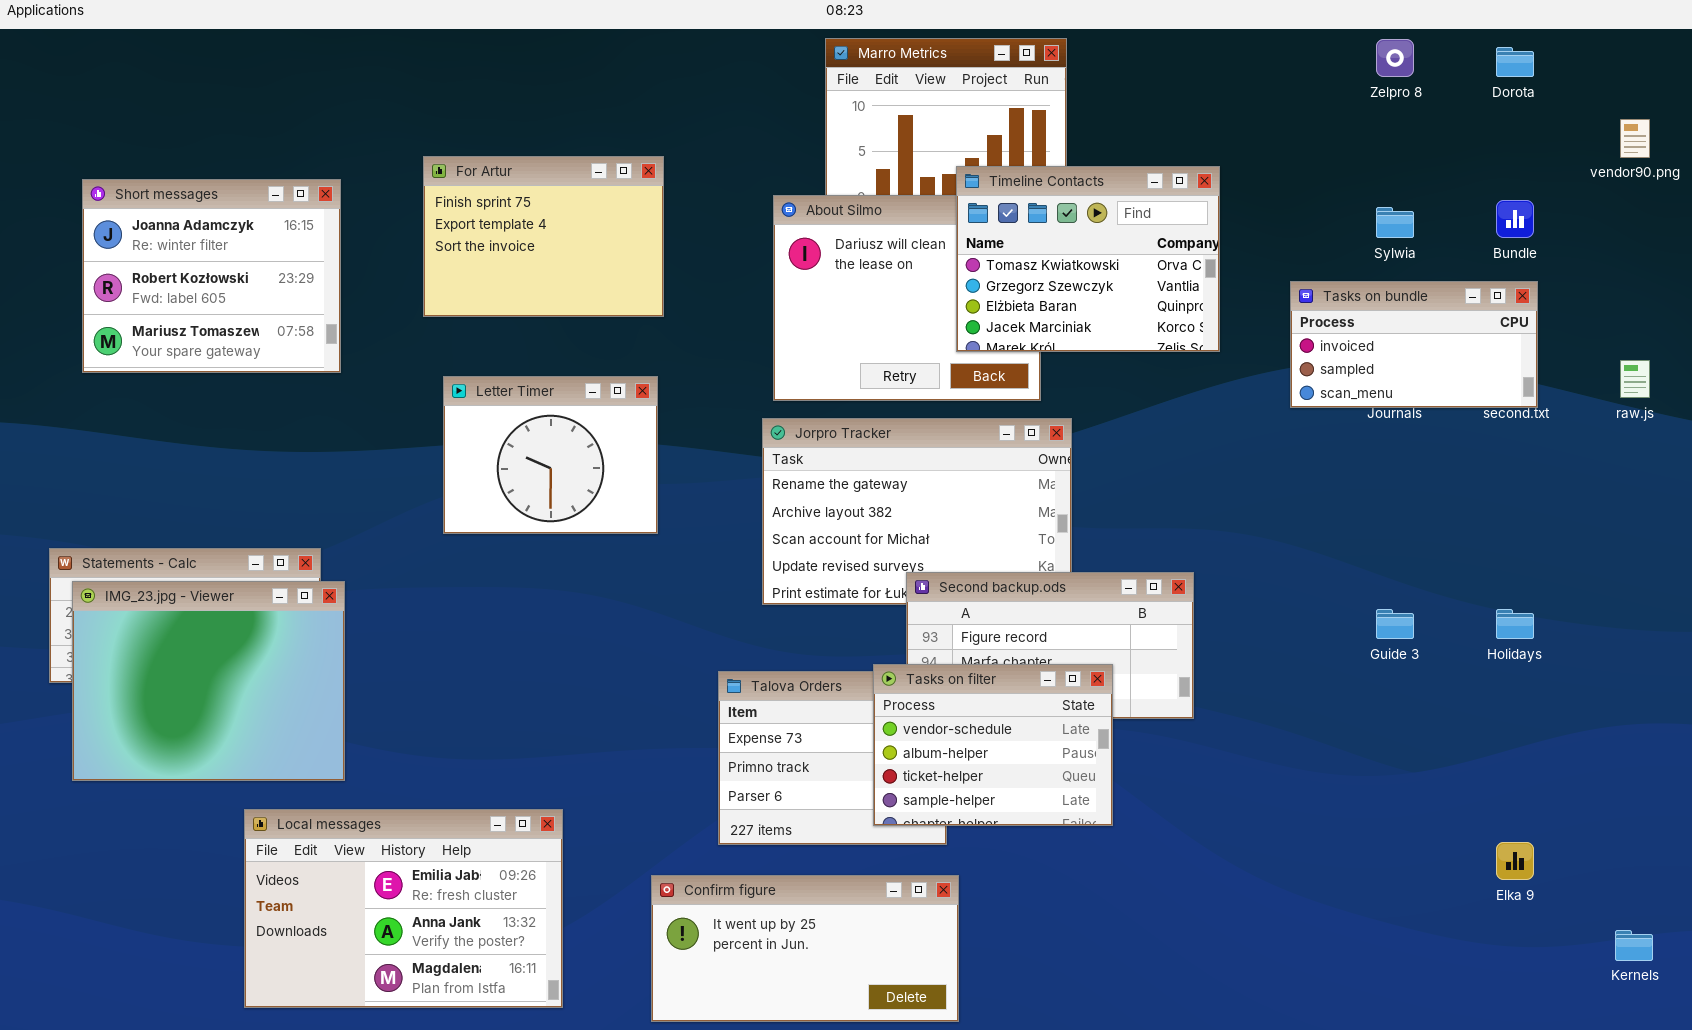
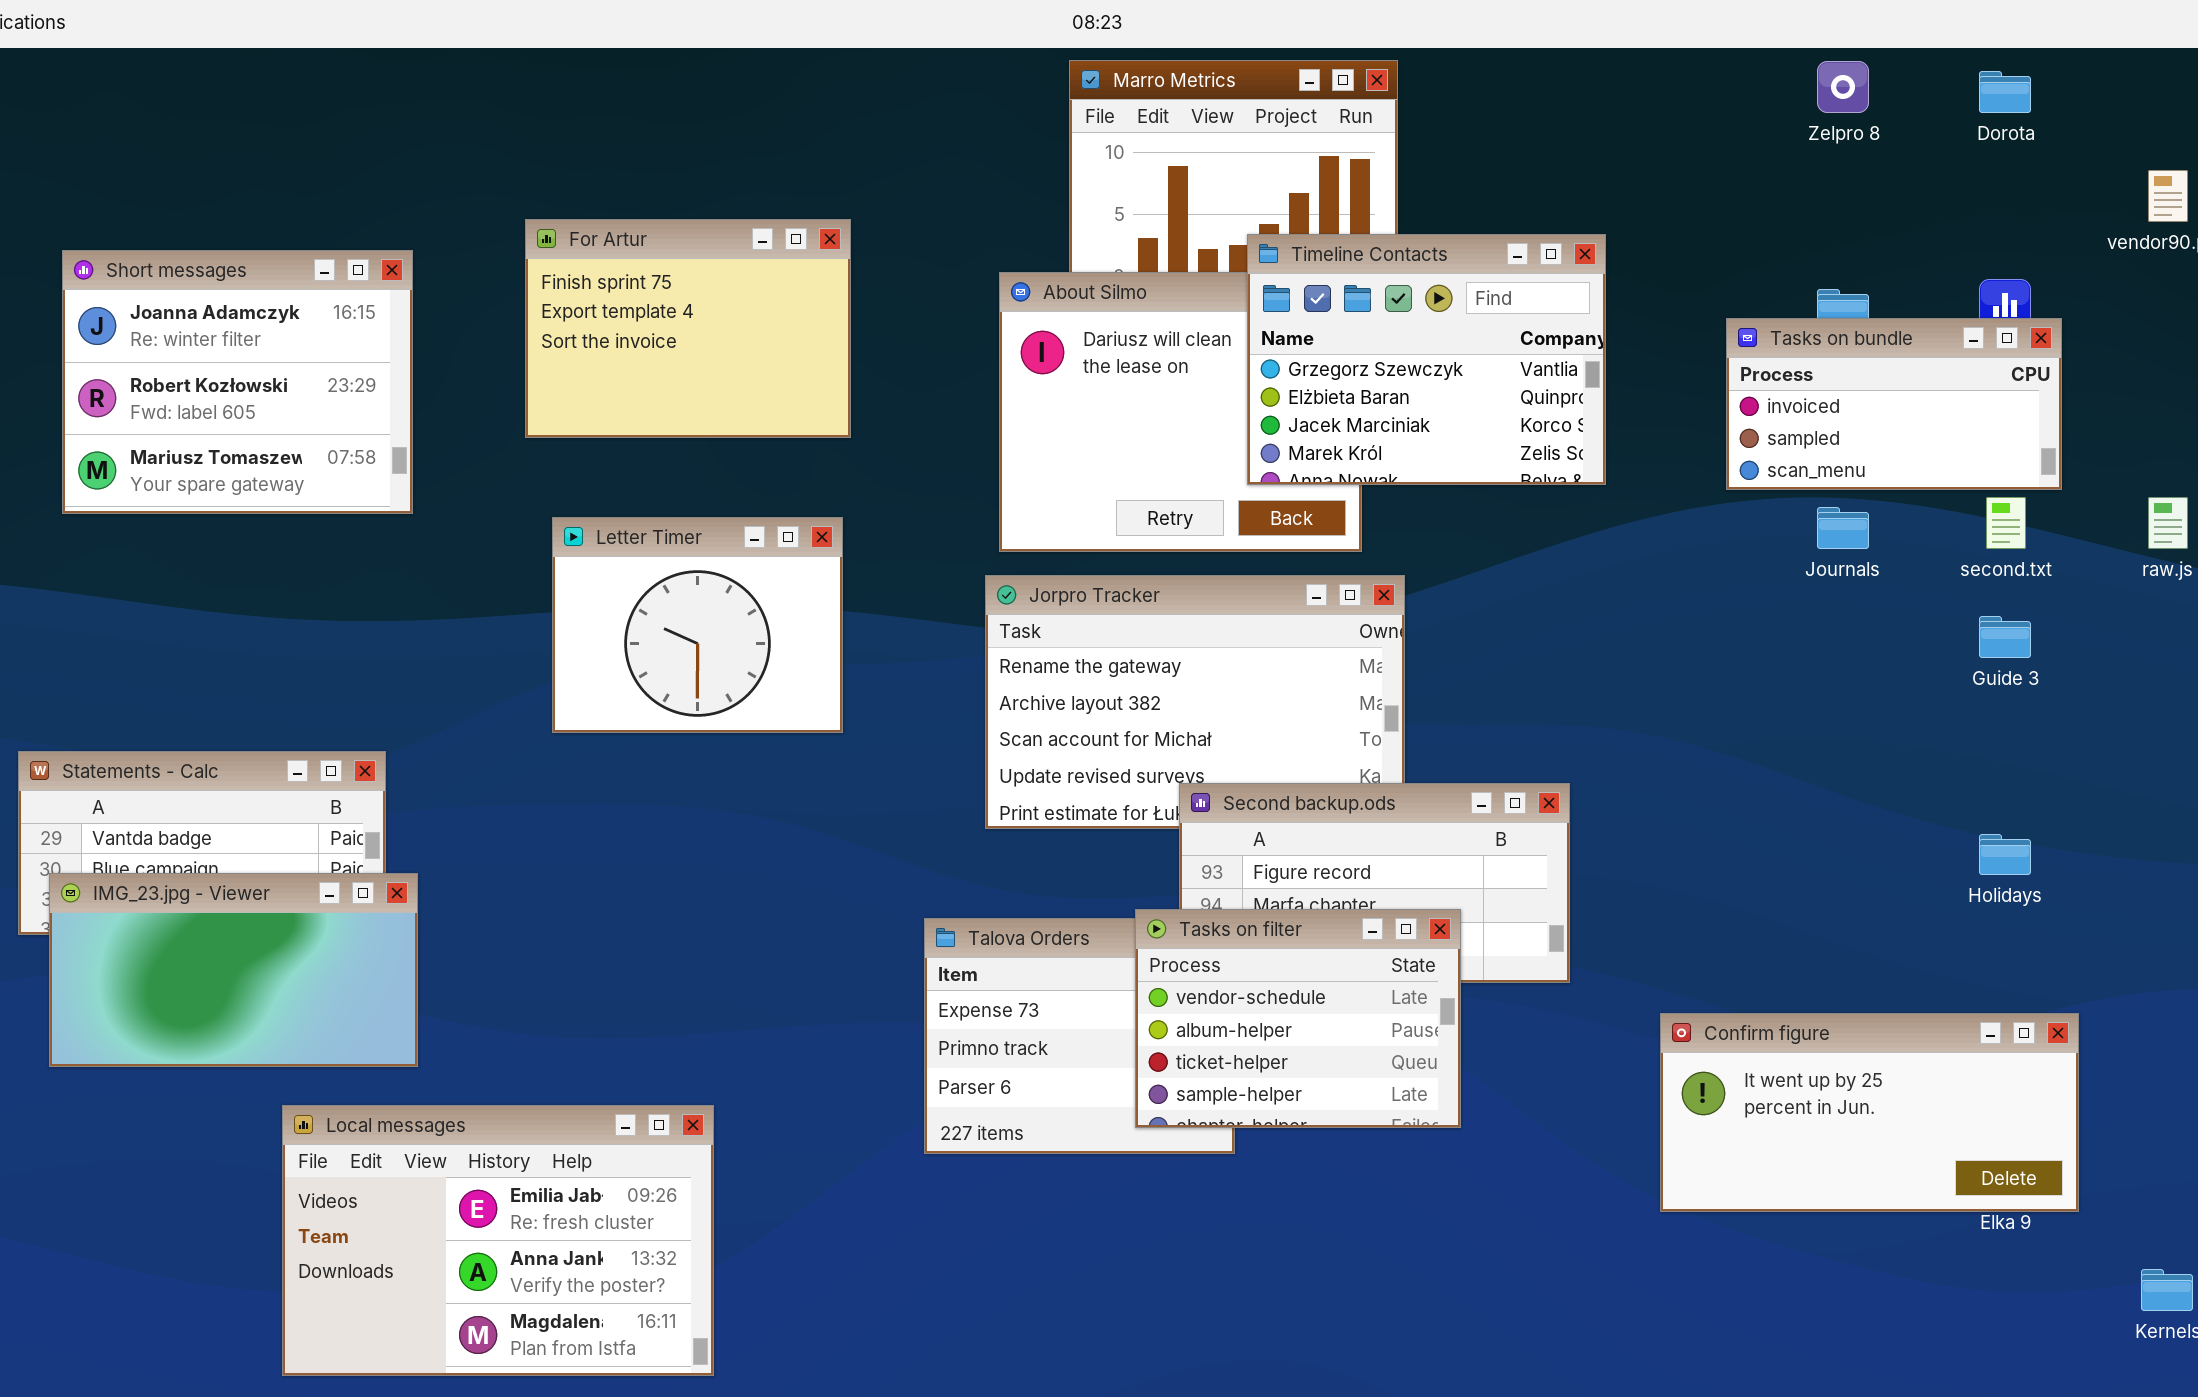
Timeline Contacts: [956,166,1220,352] -> [1247,234,1606,485], scrolled down 1 row
Tasks on bundle: [1290,281,1538,408] -> [1726,318,2062,490], moved
IMG_23.jpg - Viewer: [72,581,345,781] -> [49,873,418,1067], resized
Guide 3: [1376,609,1414,639] -> [1979,616,2031,658], moved
Confirm figure: [651,875,959,1022] -> [1660,1013,2079,1212], moved

